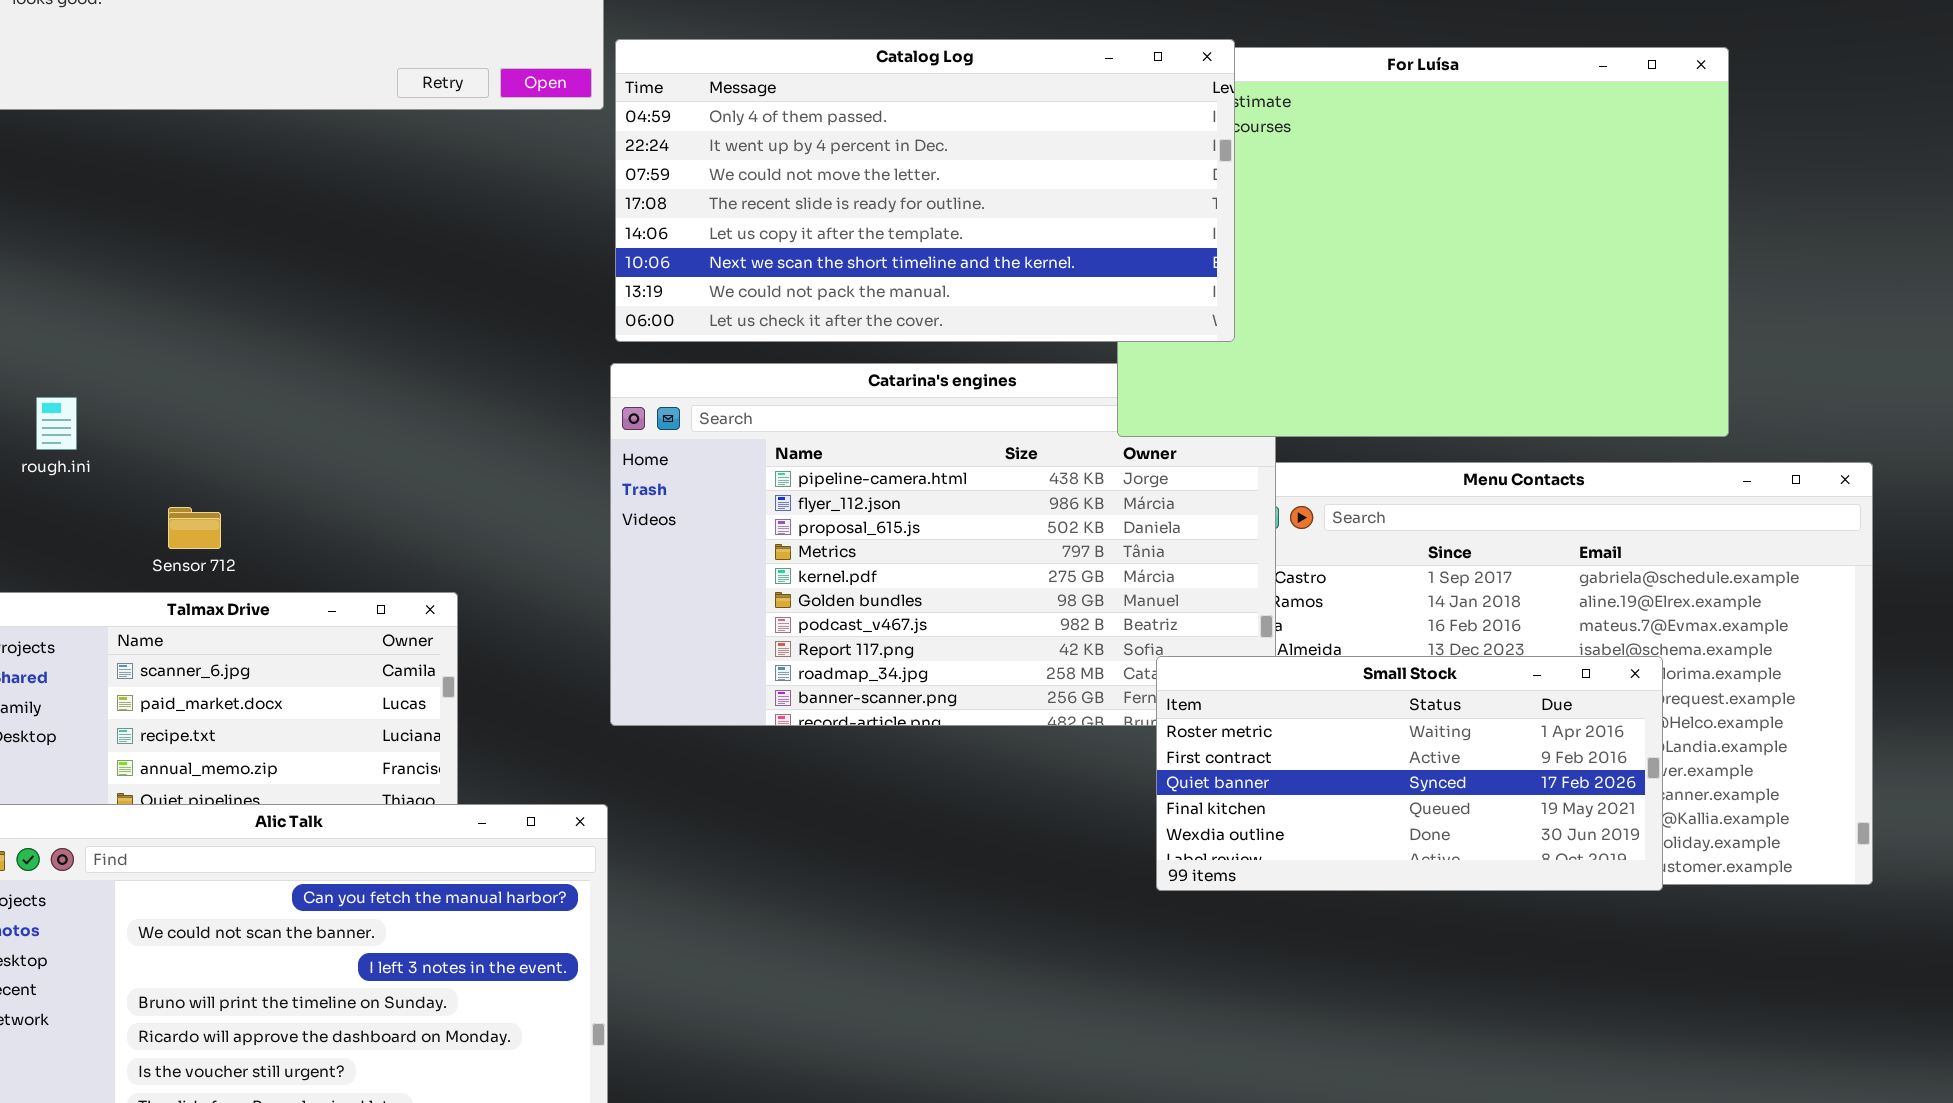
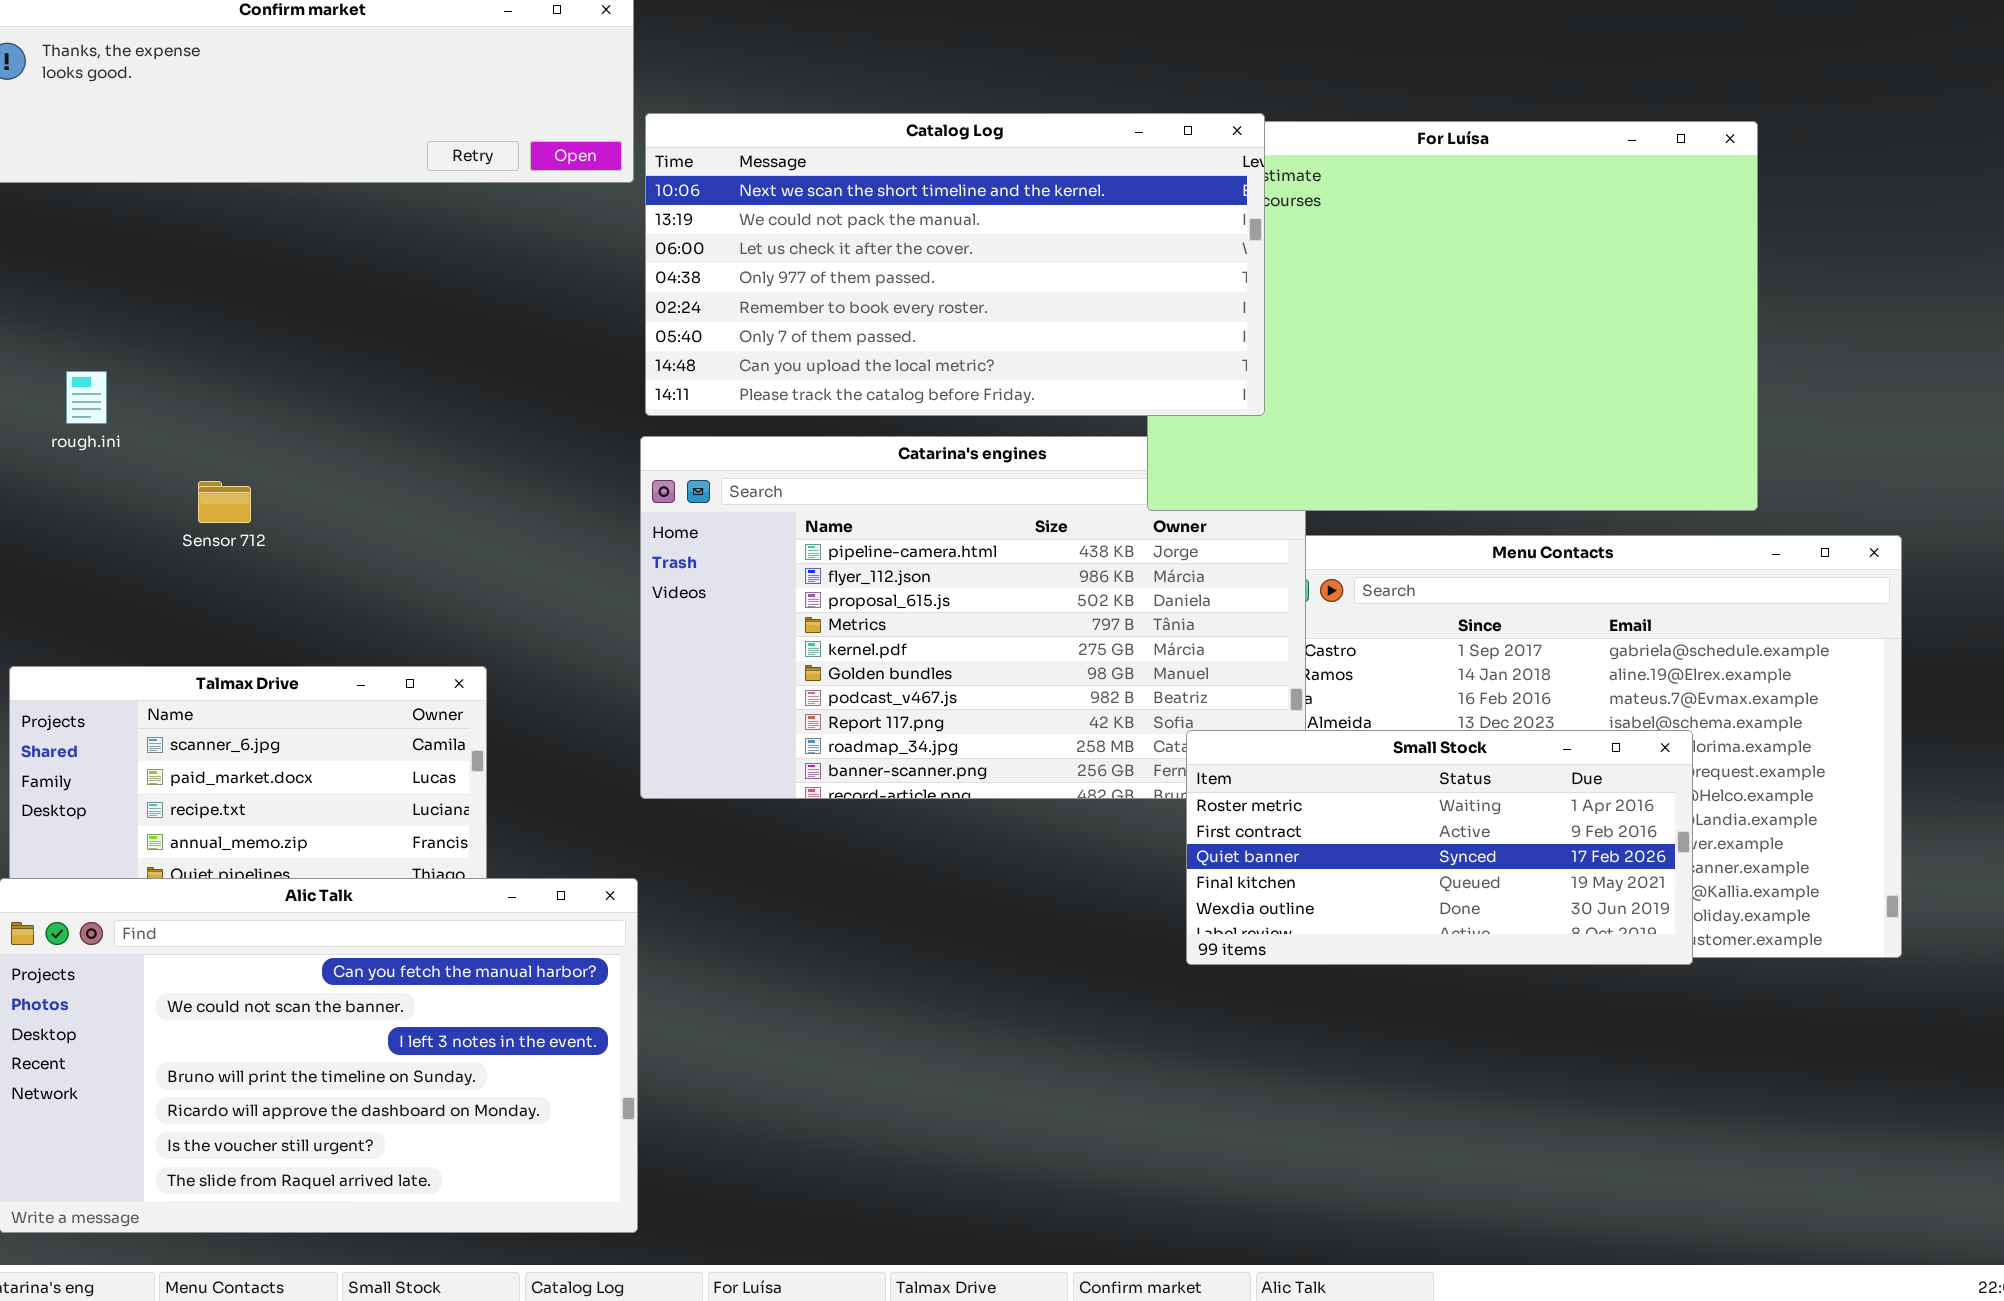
Catalog Log: [615,39,1235,342] -> [645,113,1265,416], scrolled down 5 rows
rough.ini: [36,397,77,450] -> [66,371,107,424], moved
Sensor 712: [168,507,221,549] -> [198,481,251,523], moved

